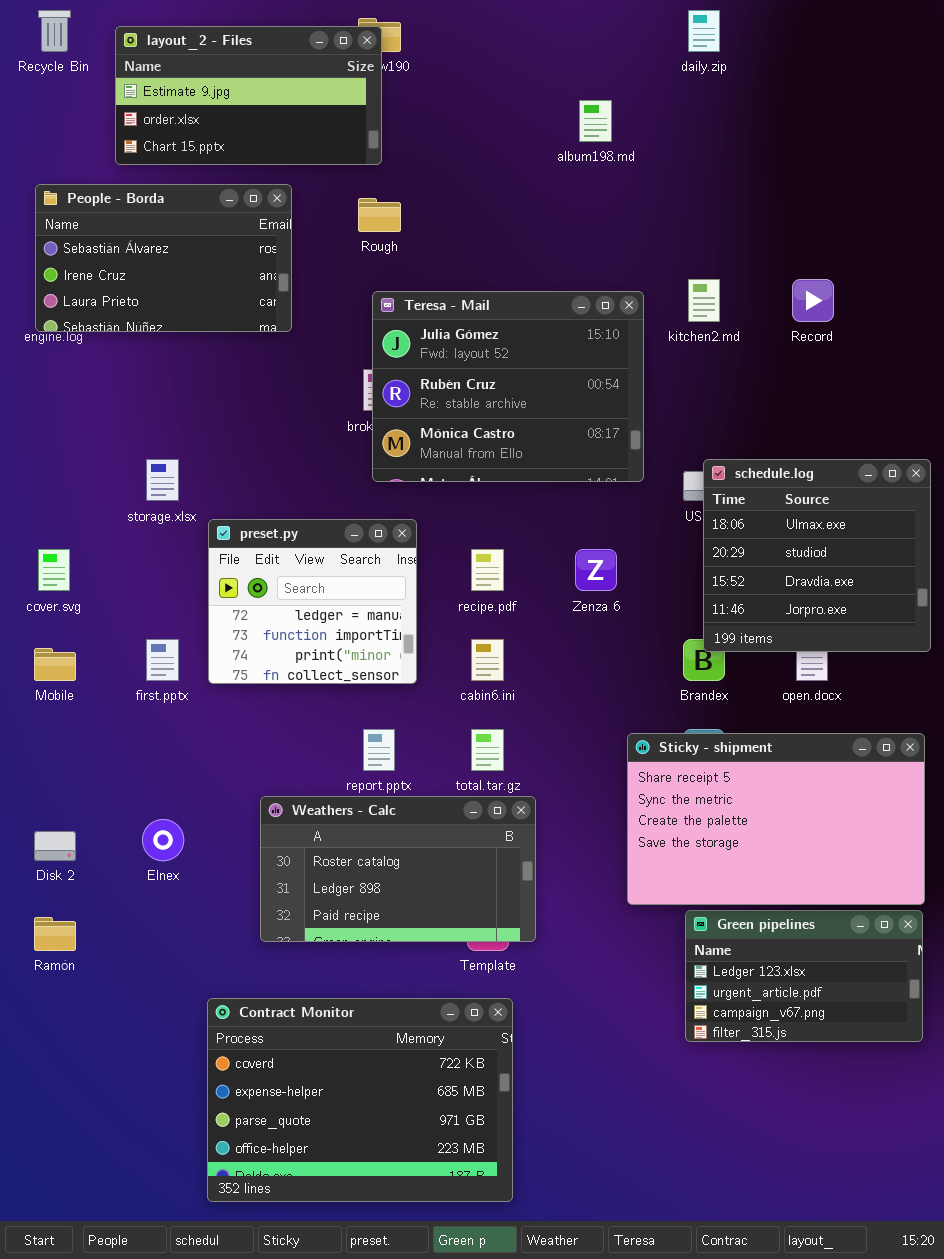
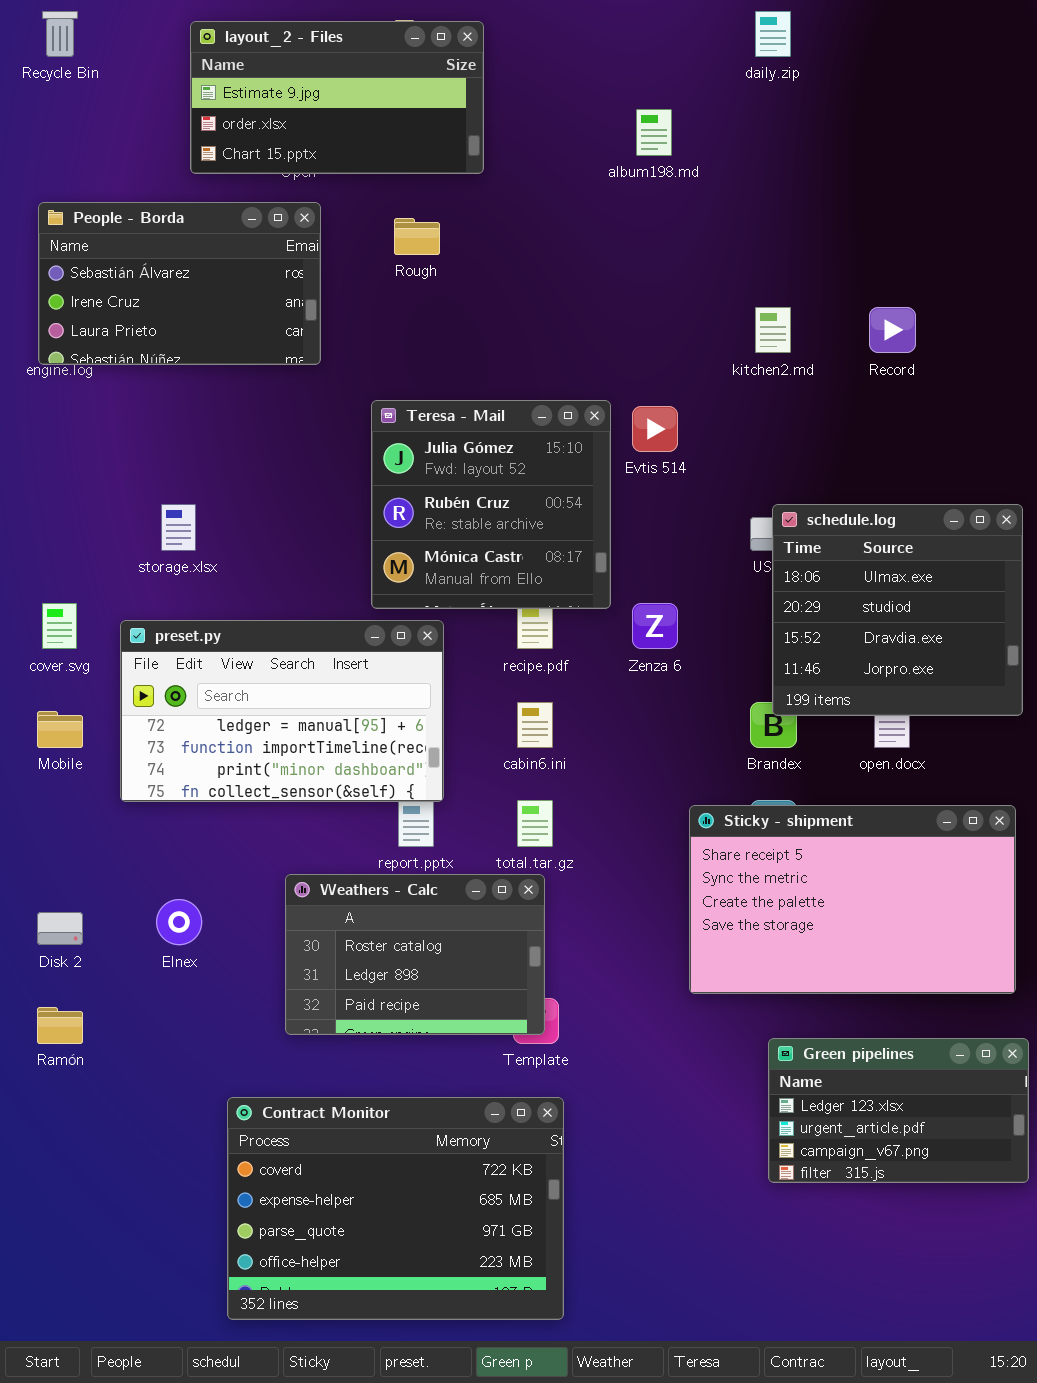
layout_2 - Files: [115,26,382,165] -> [190,21,484,174], moved
Teresa - Mail: [372,291,644,482] -> [371,400,611,609], moved, resized
preset.py: [208,519,417,684] -> [120,620,444,802], moved, resized
Weathers - Calc: [260,796,536,942] -> [285,874,545,1035], resized
Green pipelines: [685,910,923,1042] -> [768,1038,1029,1183], moved

